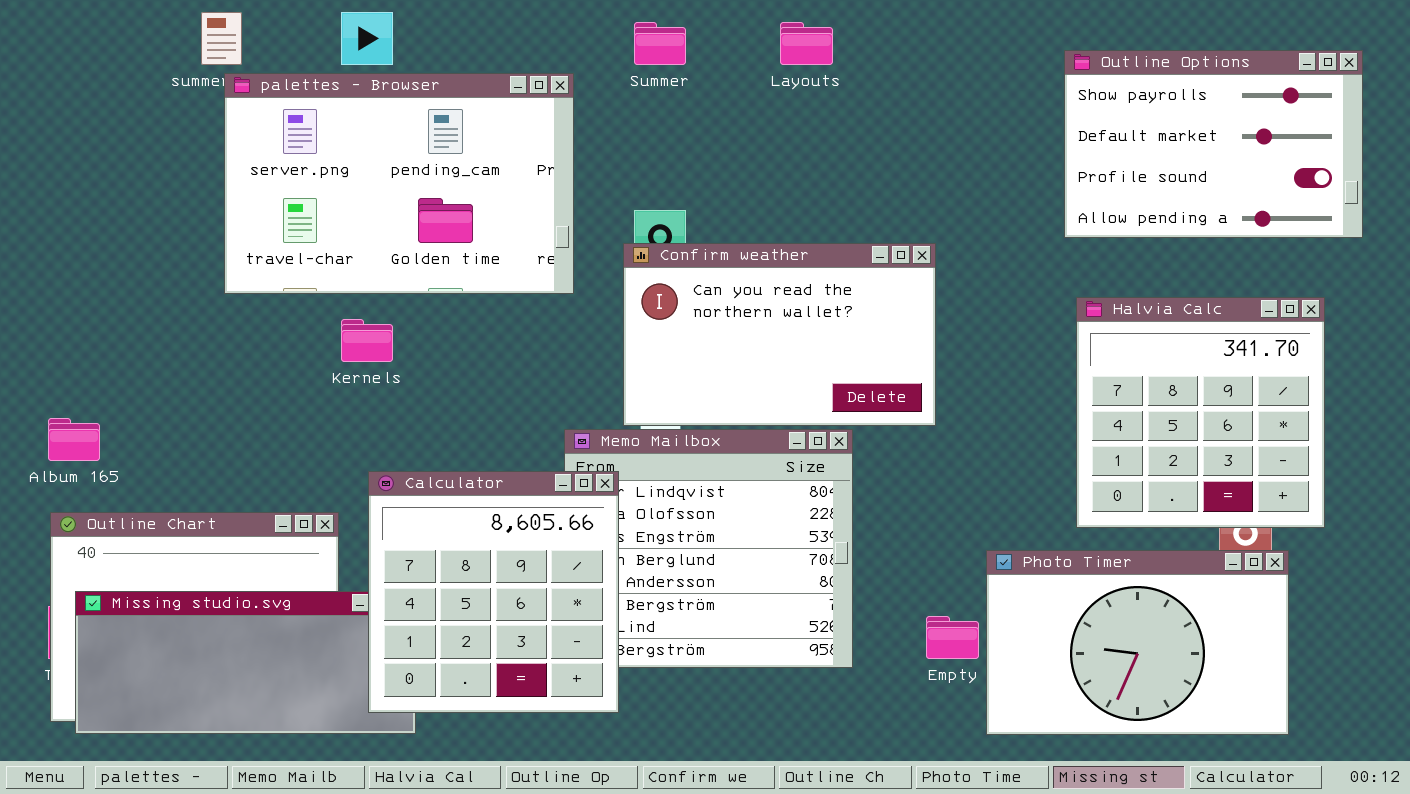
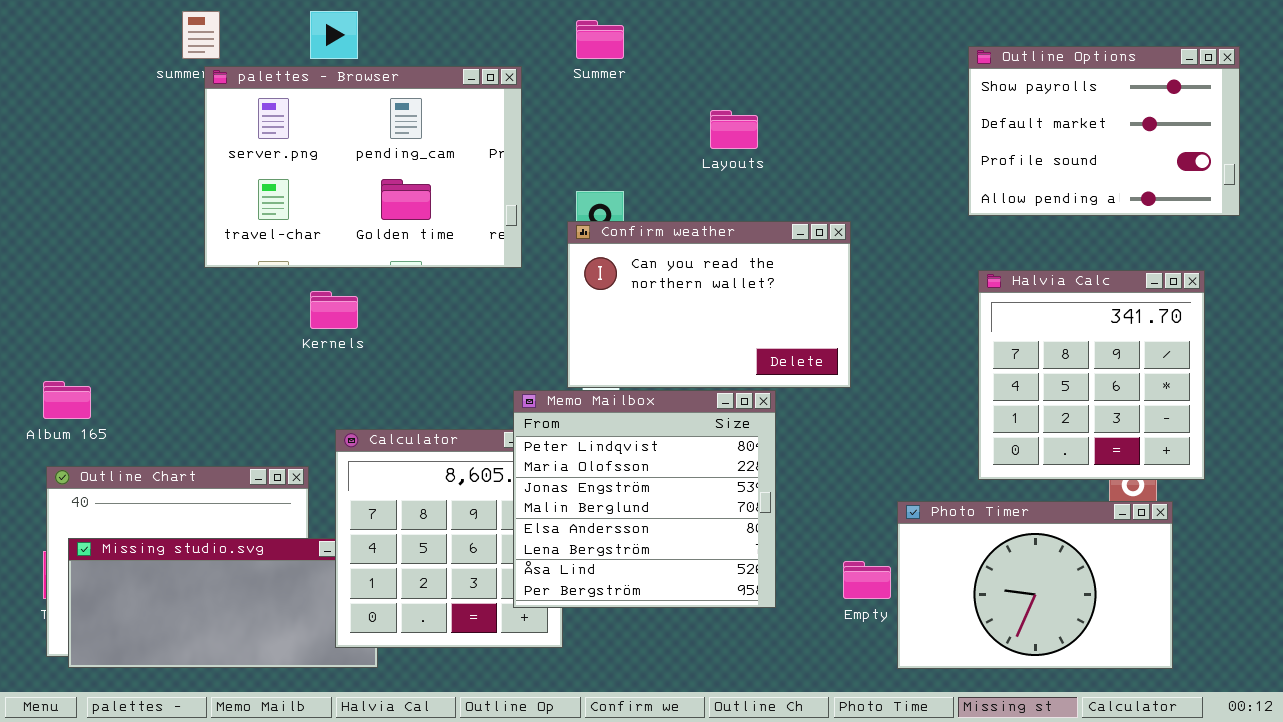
Layouts: [780,22,833,65] -> [710,110,758,149], moved
Memo Mailbox: [564,429,853,668] -> [513,390,776,608], raised

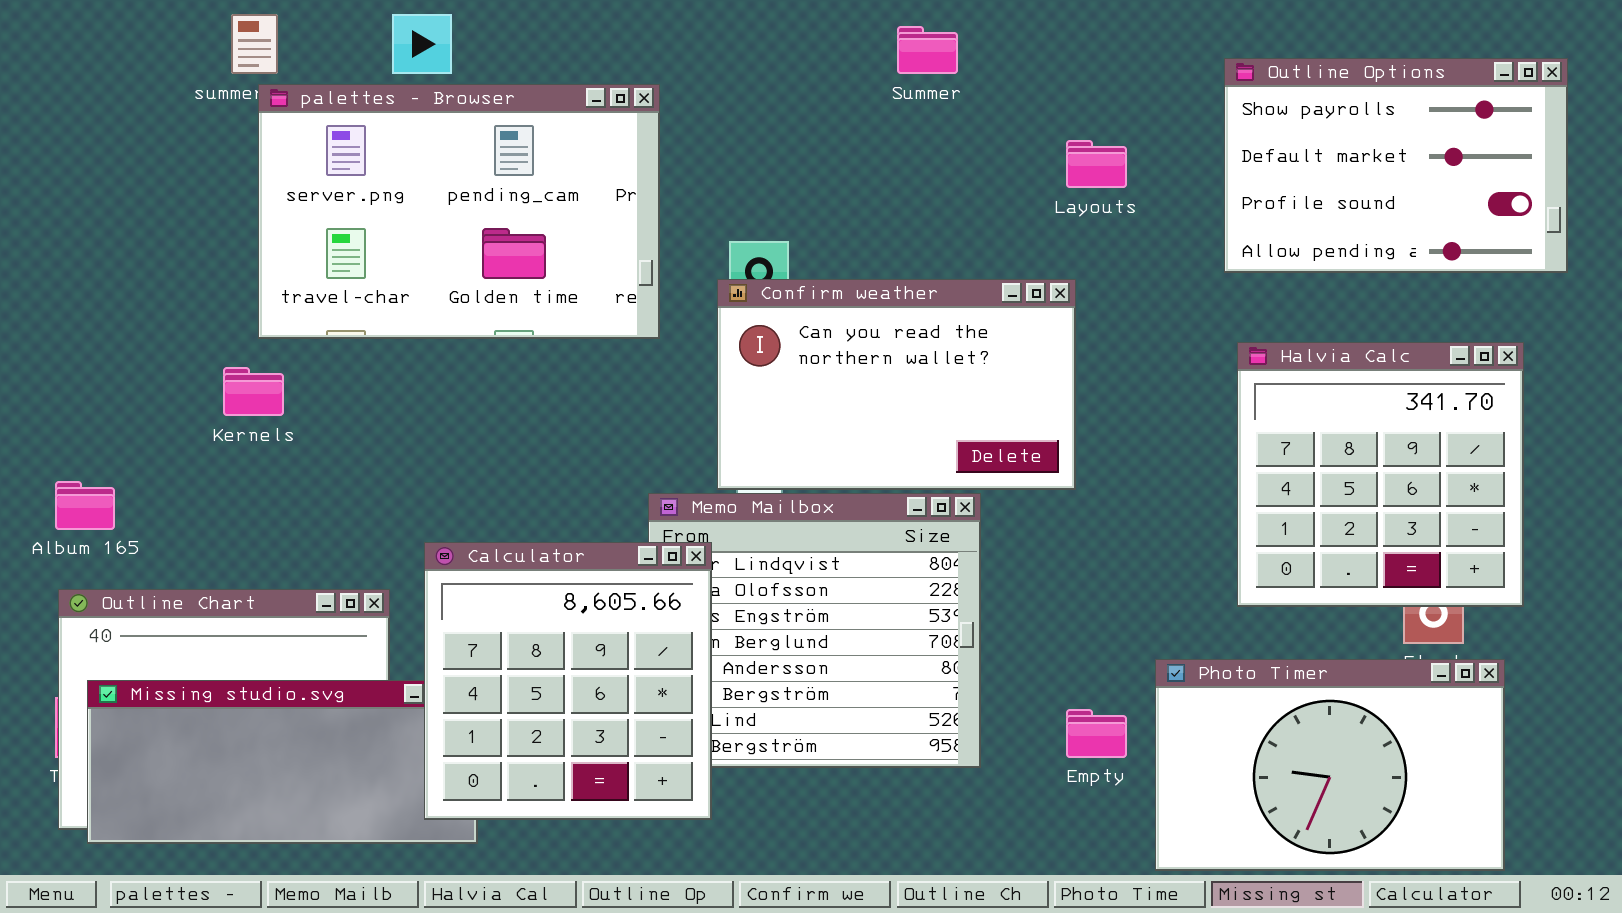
Summer: [576,20,624,59] -> [897,26,958,74], moved
Layouts: [710,110,758,149] -> [1066,140,1127,188], moved
Kernels: [310,291,358,329] -> [223,367,284,416], moved
Calculator: [335,429,563,648] -> [424,542,712,820], raised
Photo Timer: [897,501,1173,669] -> [1155,659,1505,871], moved

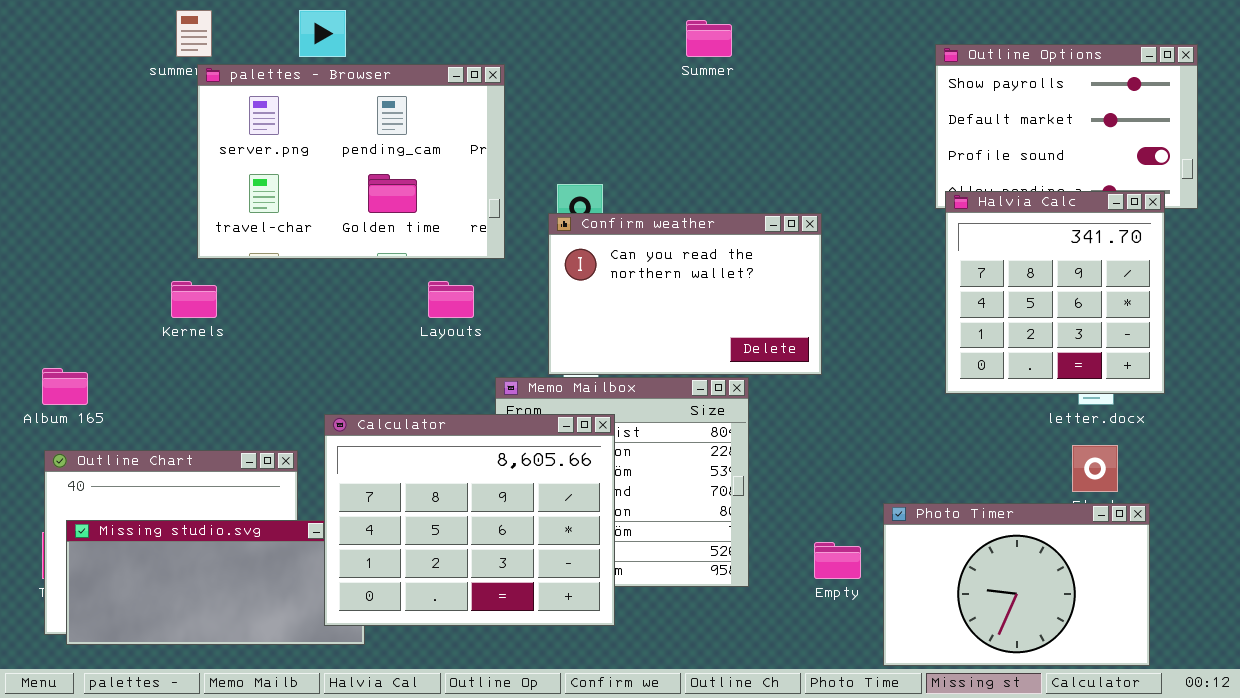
Layouts: [1066,140,1127,188] -> [428,281,474,318], moved
Halvia Calc: [1237,342,1524,607] -> [945,191,1165,394], moved
Calculator: [424,542,712,820] -> [324,414,615,626], resized

